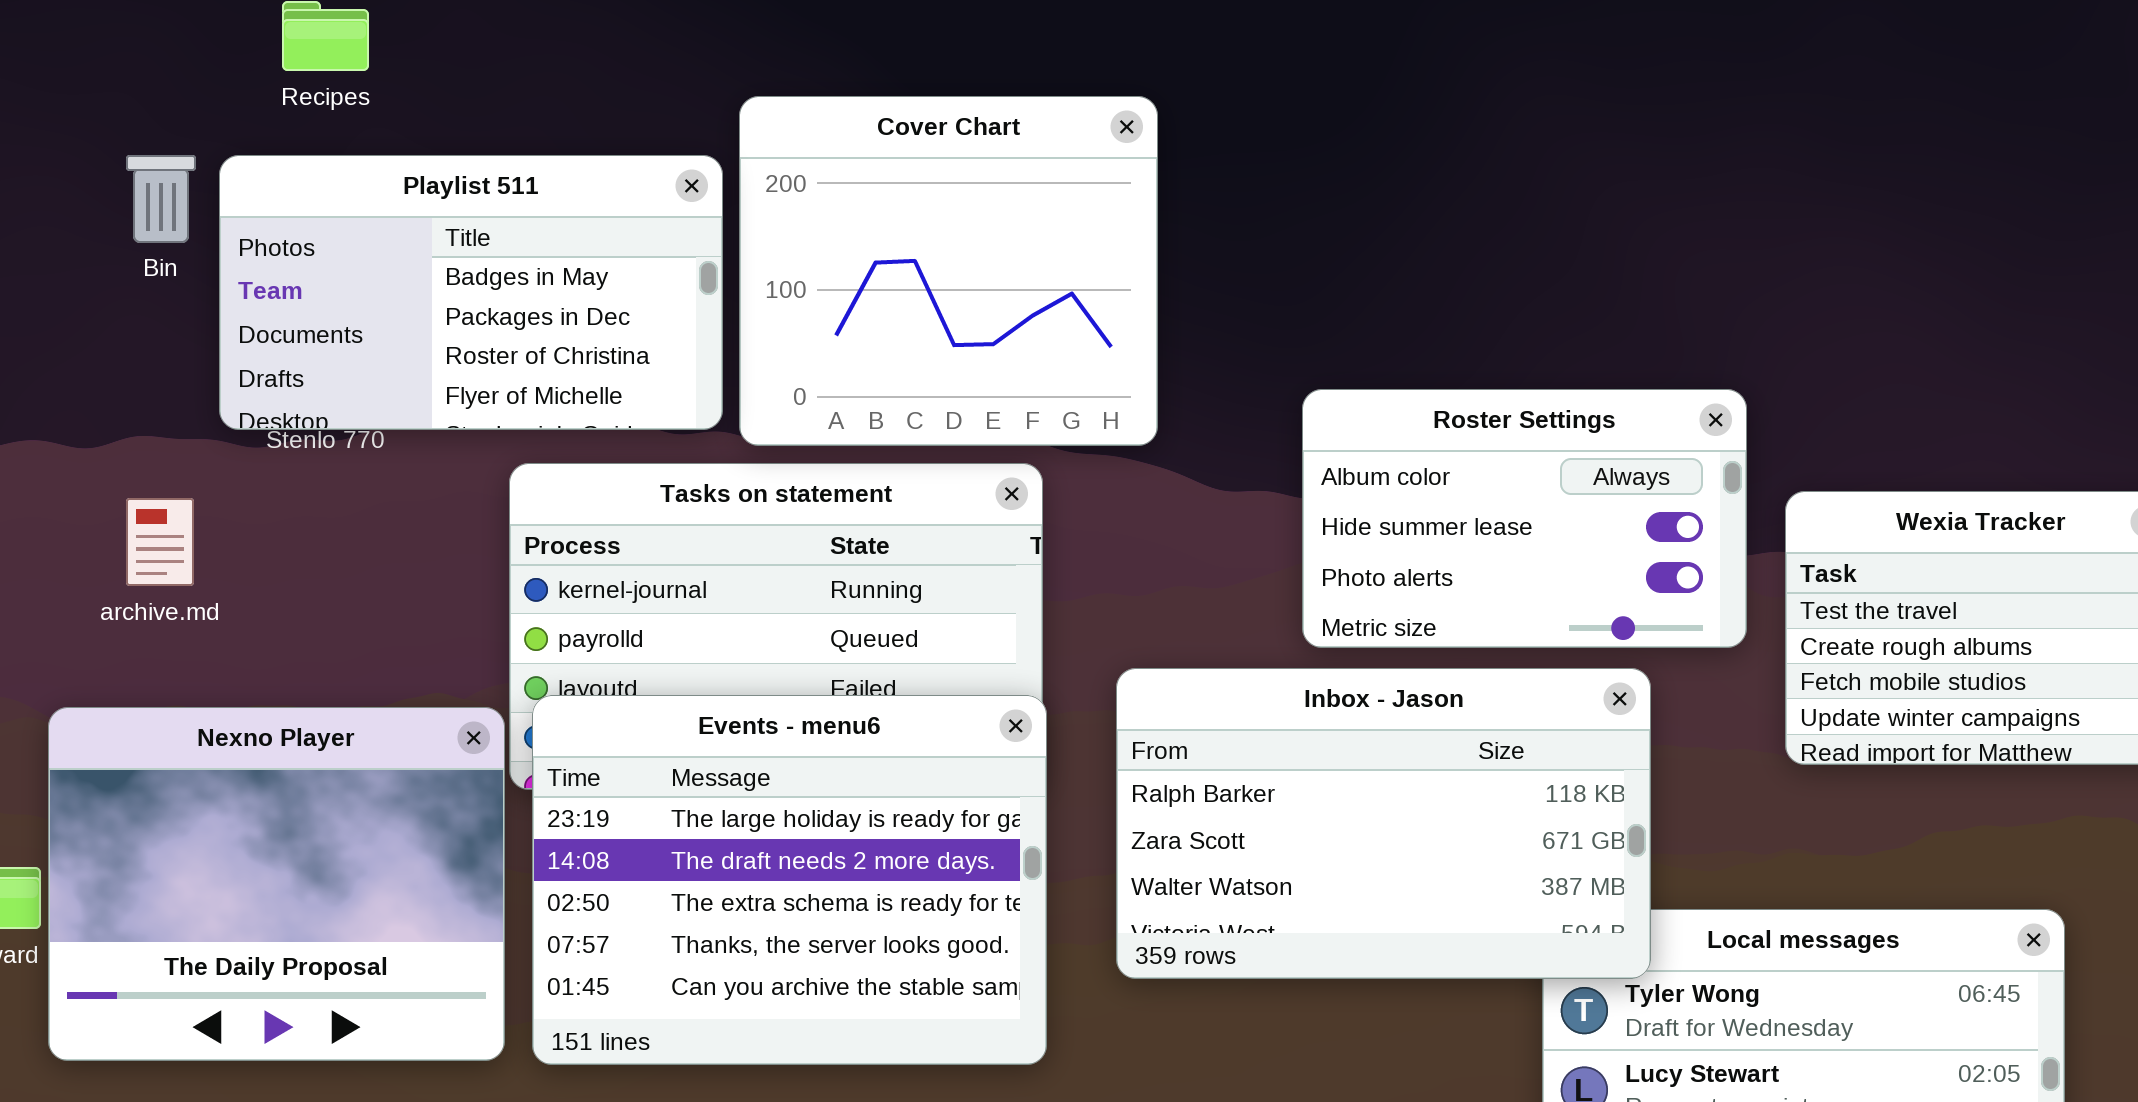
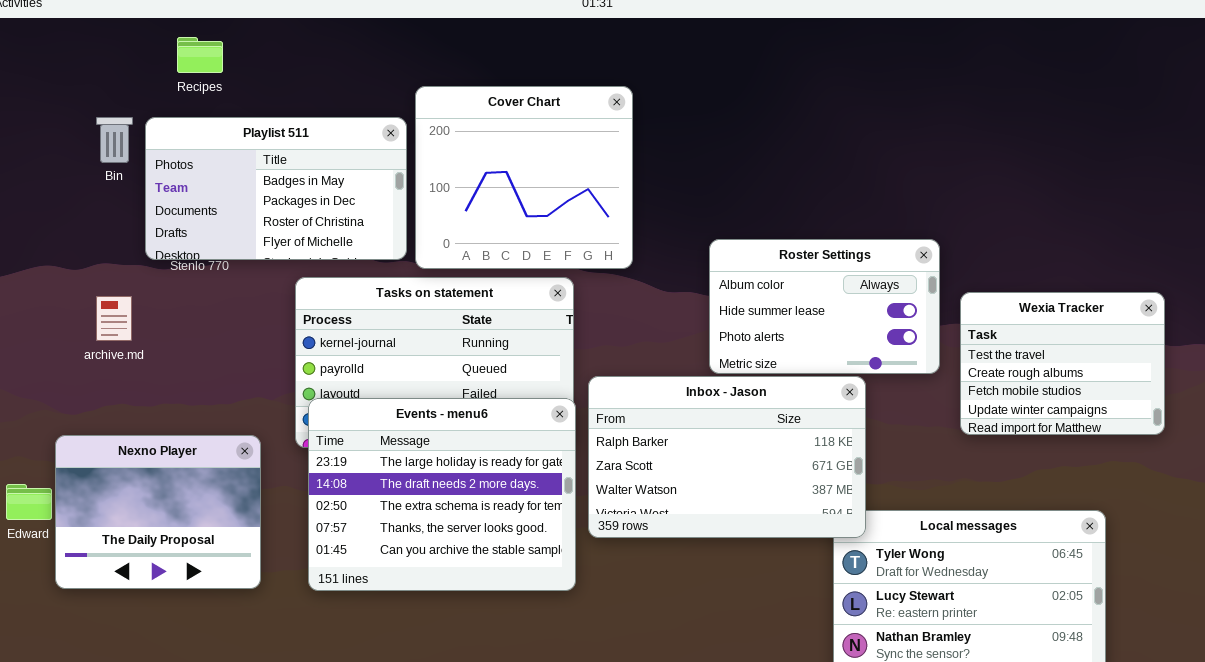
Inbox - Jason: [1116,668,1651,979] -> [588,376,866,538], moved
Nexno Player: [48,707,505,1061] -> [55,435,261,589], resized

